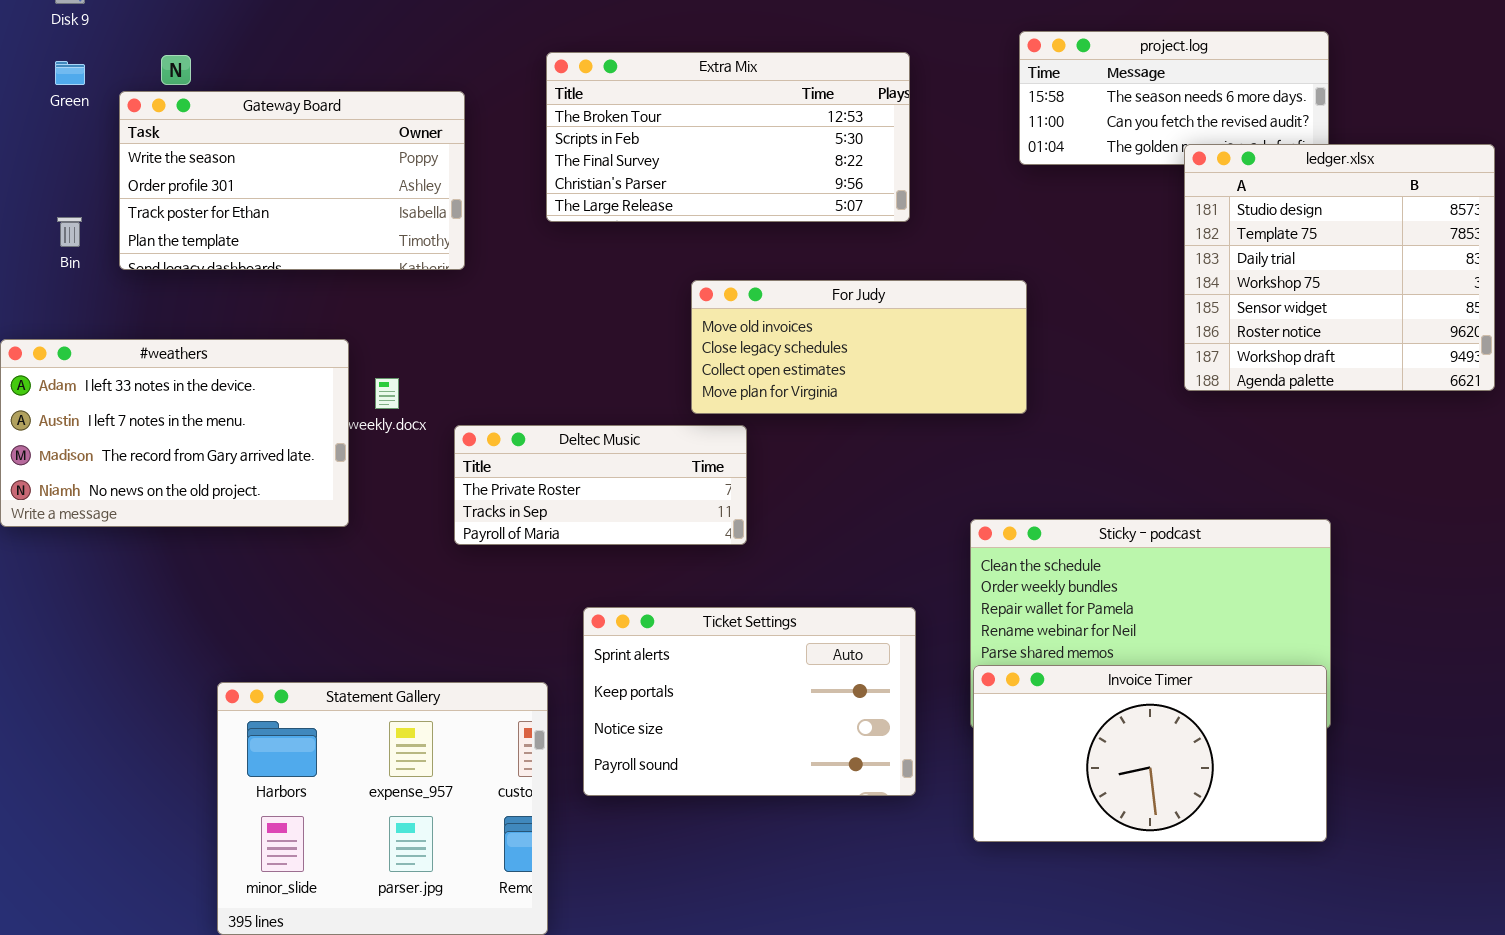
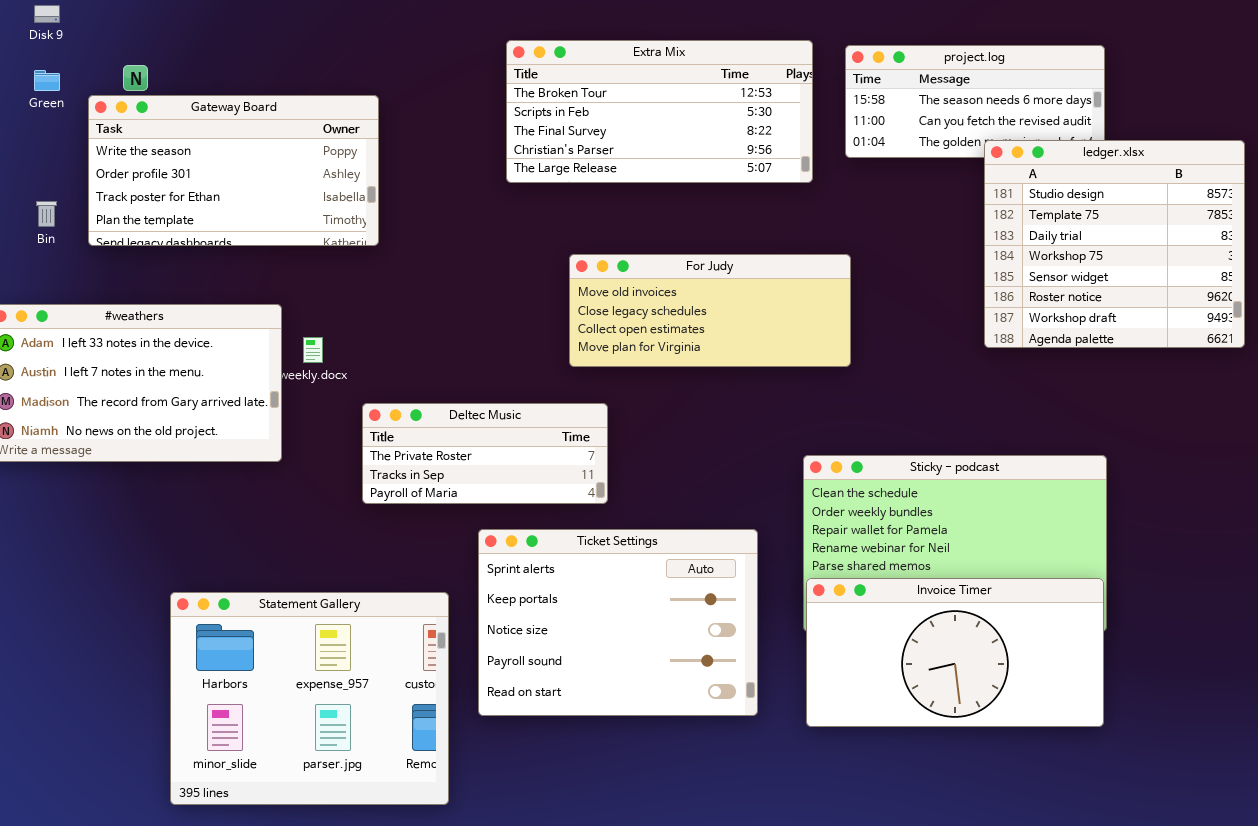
Extra Mix: [546,52,910,222] -> [506,40,813,183], moved
Deltec Music: [454,425,747,545] -> [362,403,608,504], moved
Ticket Settings: [583,607,916,796] -> [478,529,758,716], resized

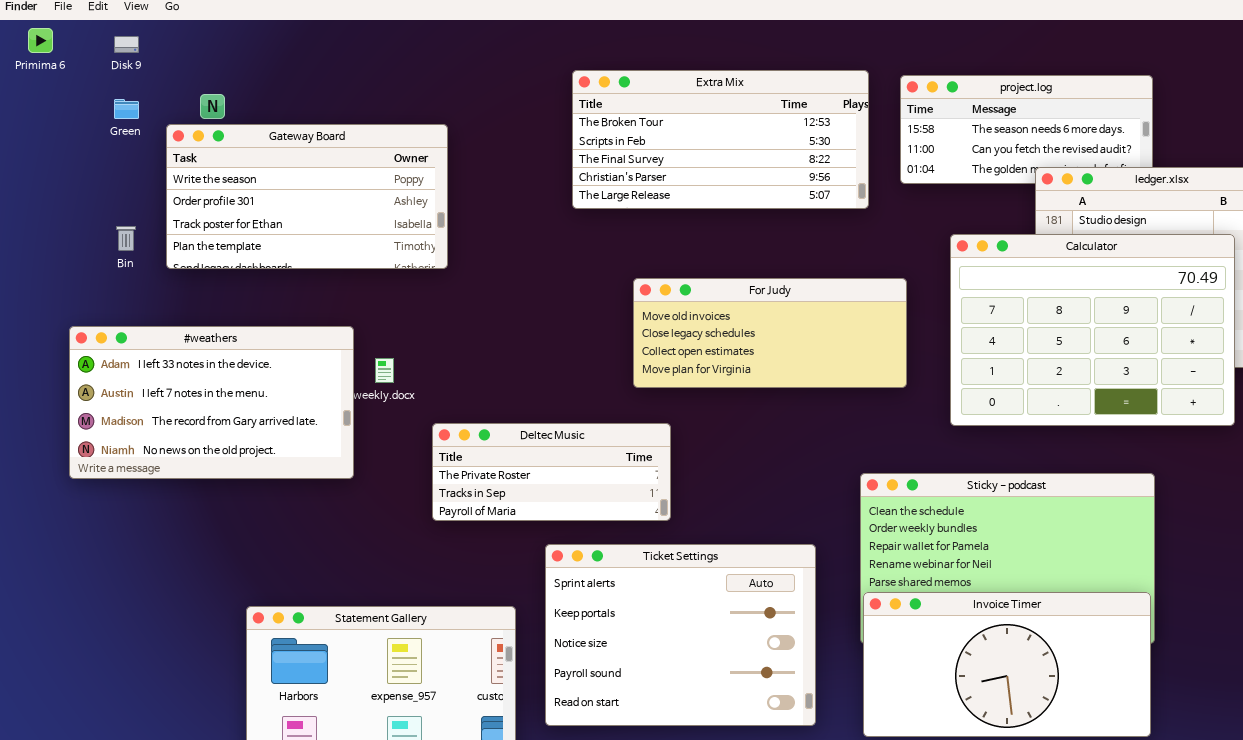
Calculator: none -> [950,234,1235,426], opened

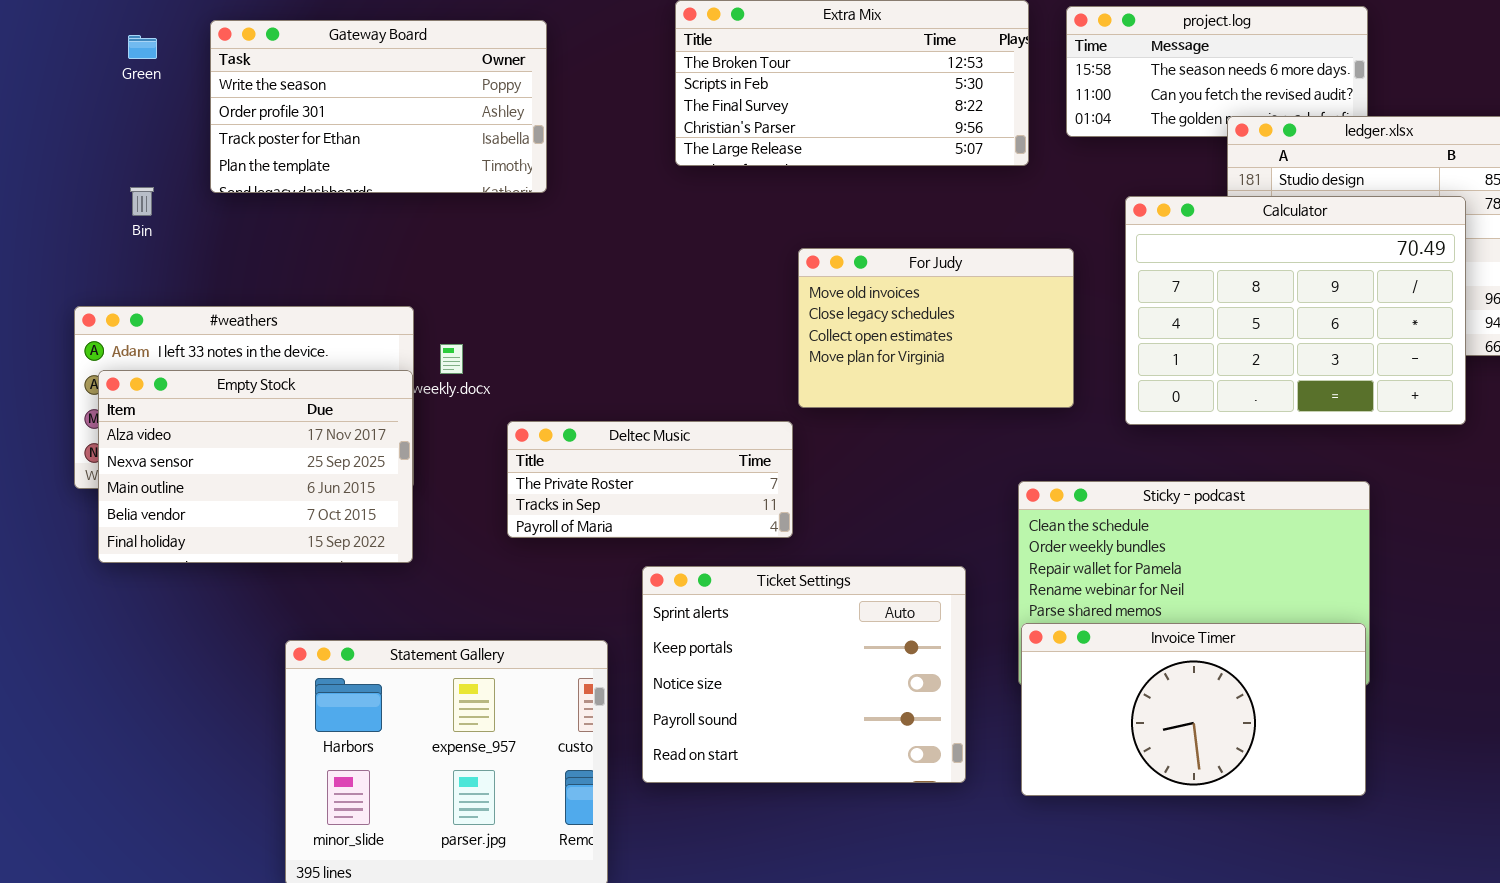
Gateway Board: [166,124,448,269] -> [210,20,547,193], moved
For Judy: [633,278,907,388] -> [798,248,1074,408], resized
Empty Stock: none -> [98,370,413,563], opened

